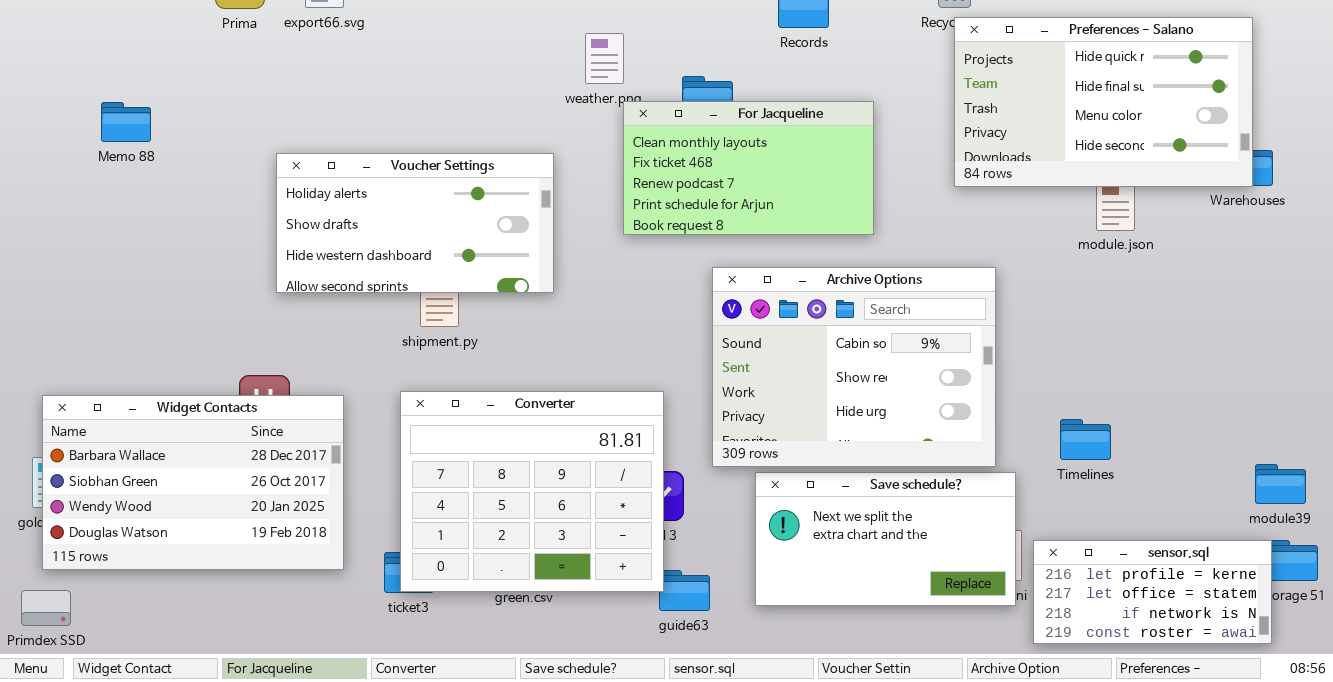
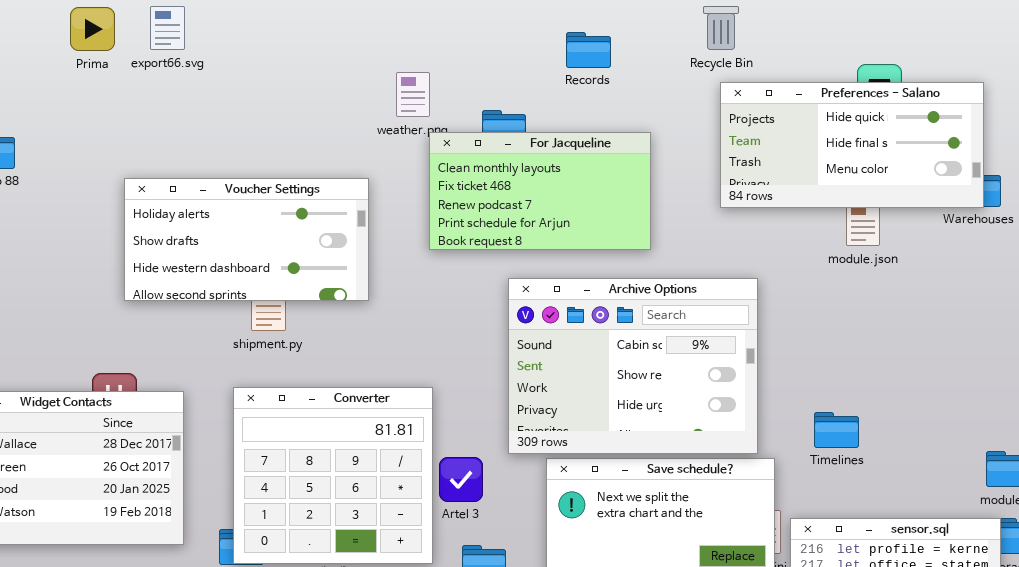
Preferences - Salano: [954,17,1253,187] -> [720,82,984,208], resized
Converter: [400,391,664,592] -> [233,387,433,564], resized

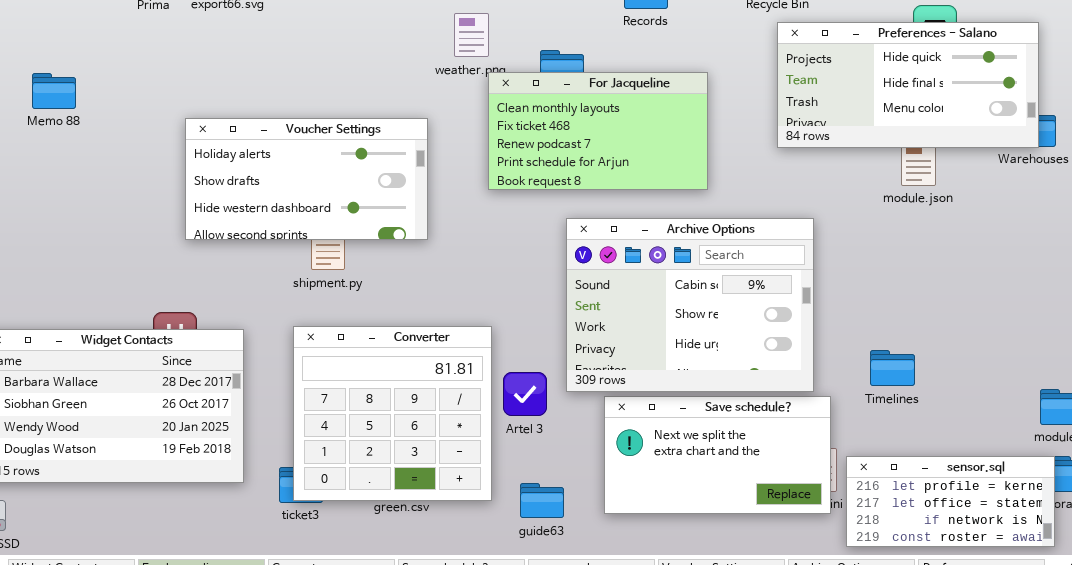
Artel 3: [439,457,483,502] -> [503,372,547,416], moved

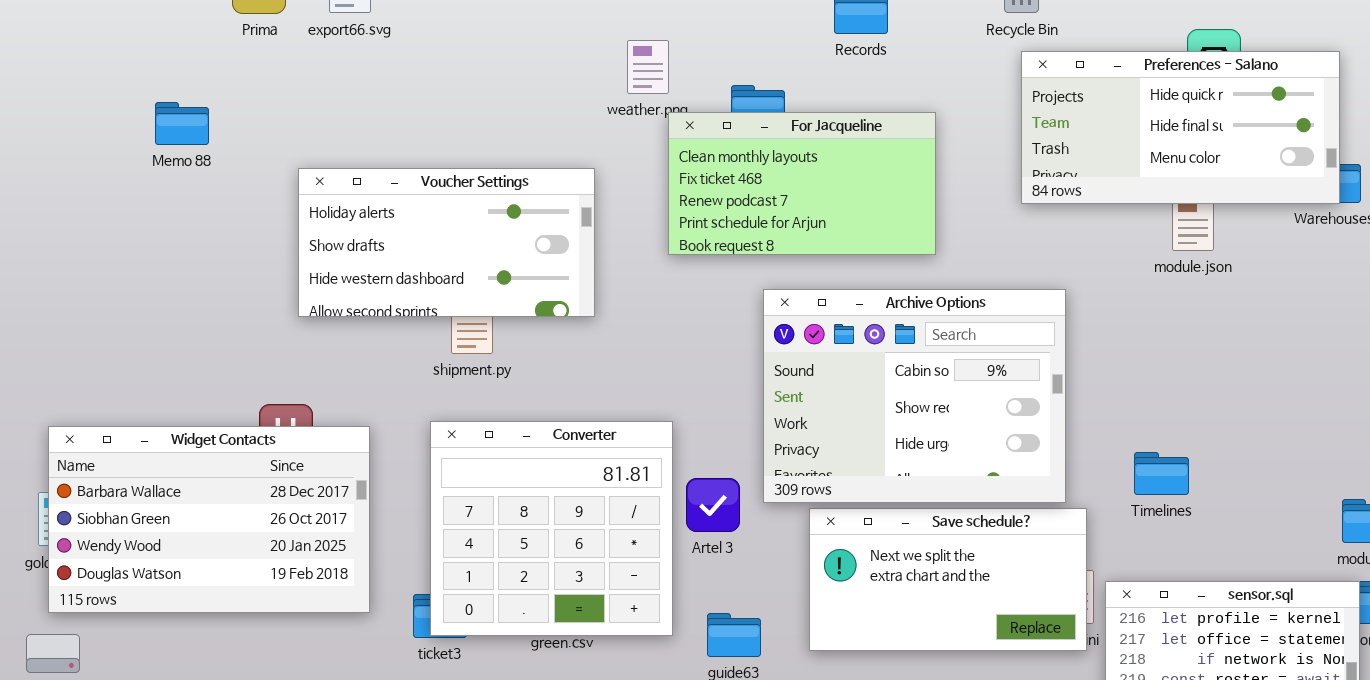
Memo 88: [32,73,76,109] -> [155,102,209,145], moved

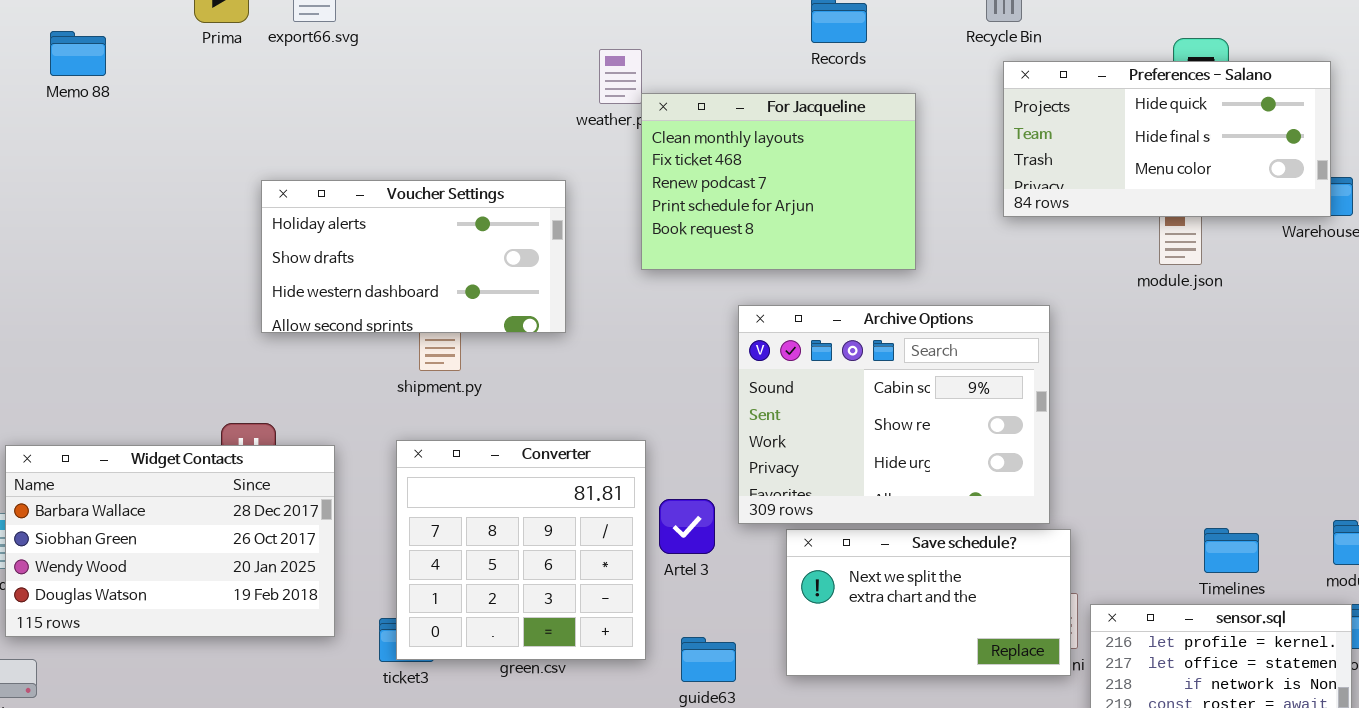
Memo 88: [155,102,209,145] -> [50,31,106,76], moved
For Jacqueline: [668,112,936,255] -> [641,93,916,270], resized
Timelines: [1134,452,1189,495] -> [1204,528,1259,573], moved

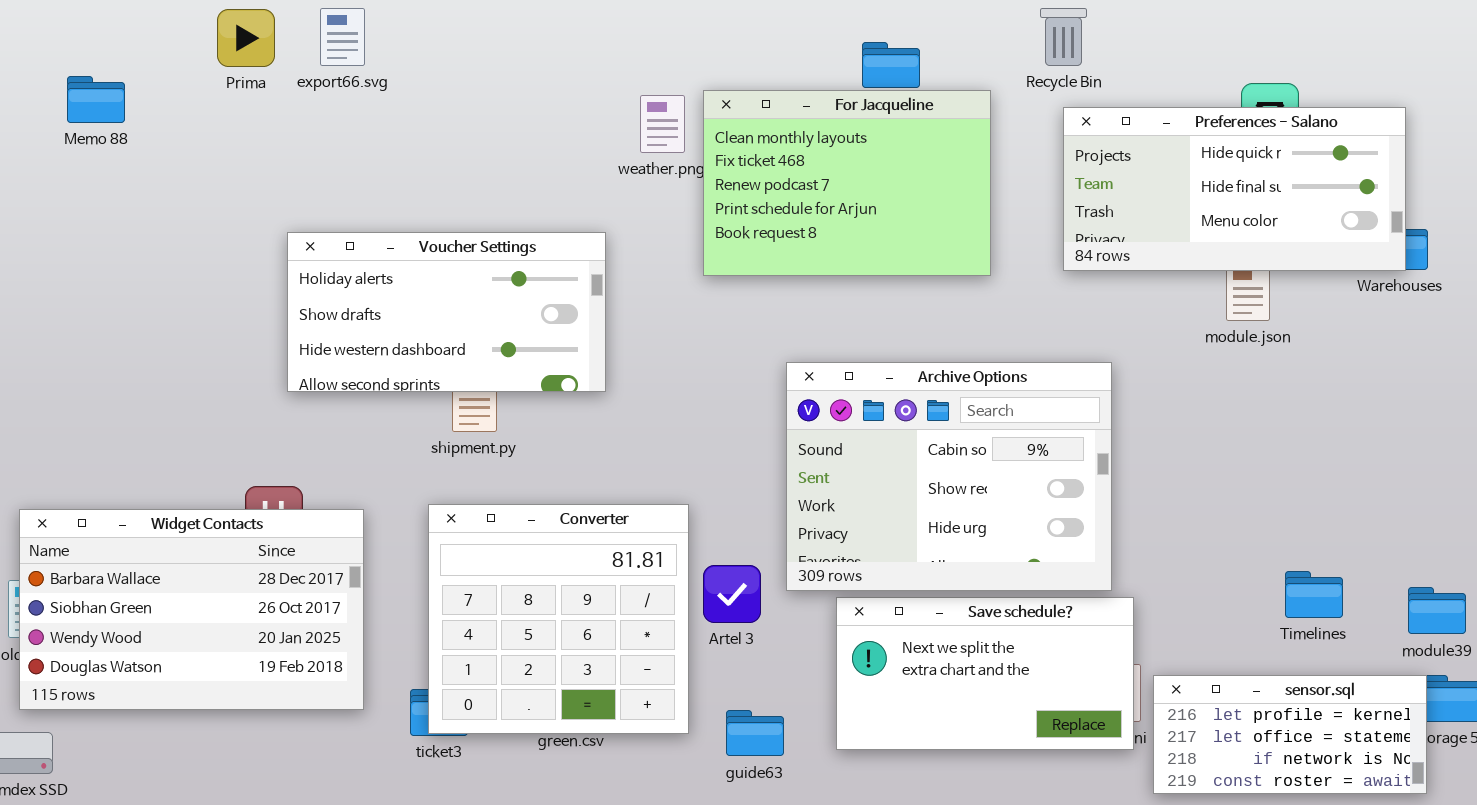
For Jacqueline: [641,93,916,270] -> [703,90,991,276], moved
Timelines: [1204,528,1259,573] -> [1285,571,1343,618], moved

